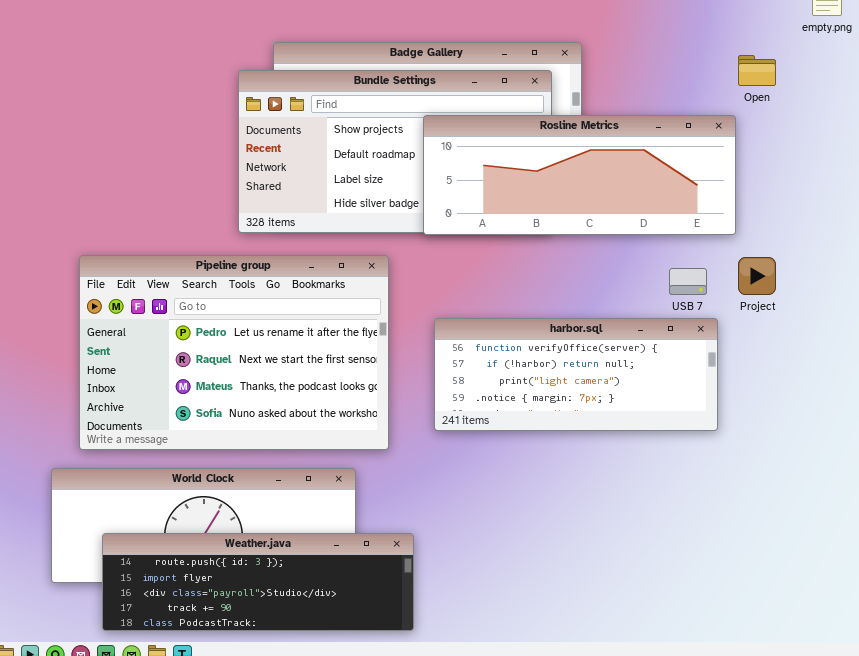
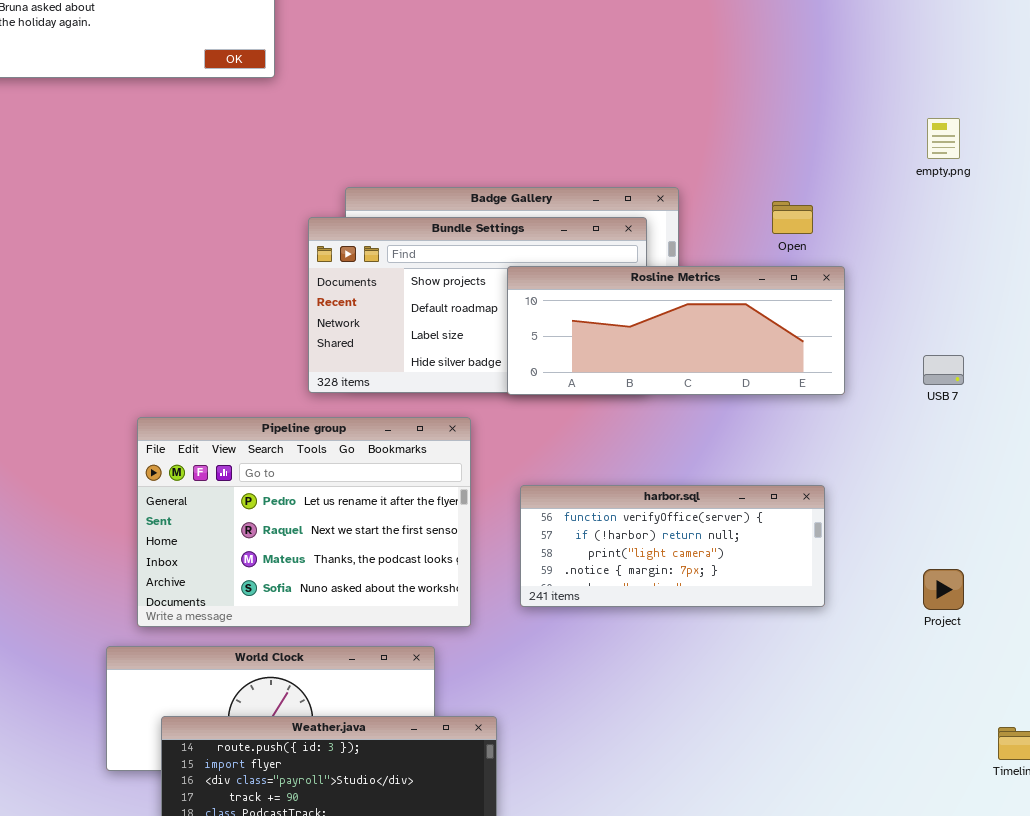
Open: [738,55,776,86] -> [772,201,813,234], moved
Project: [738,257,776,295] -> [923,569,964,610], moved
USB 7: [669,268,707,295] -> [923,355,964,385], moved

